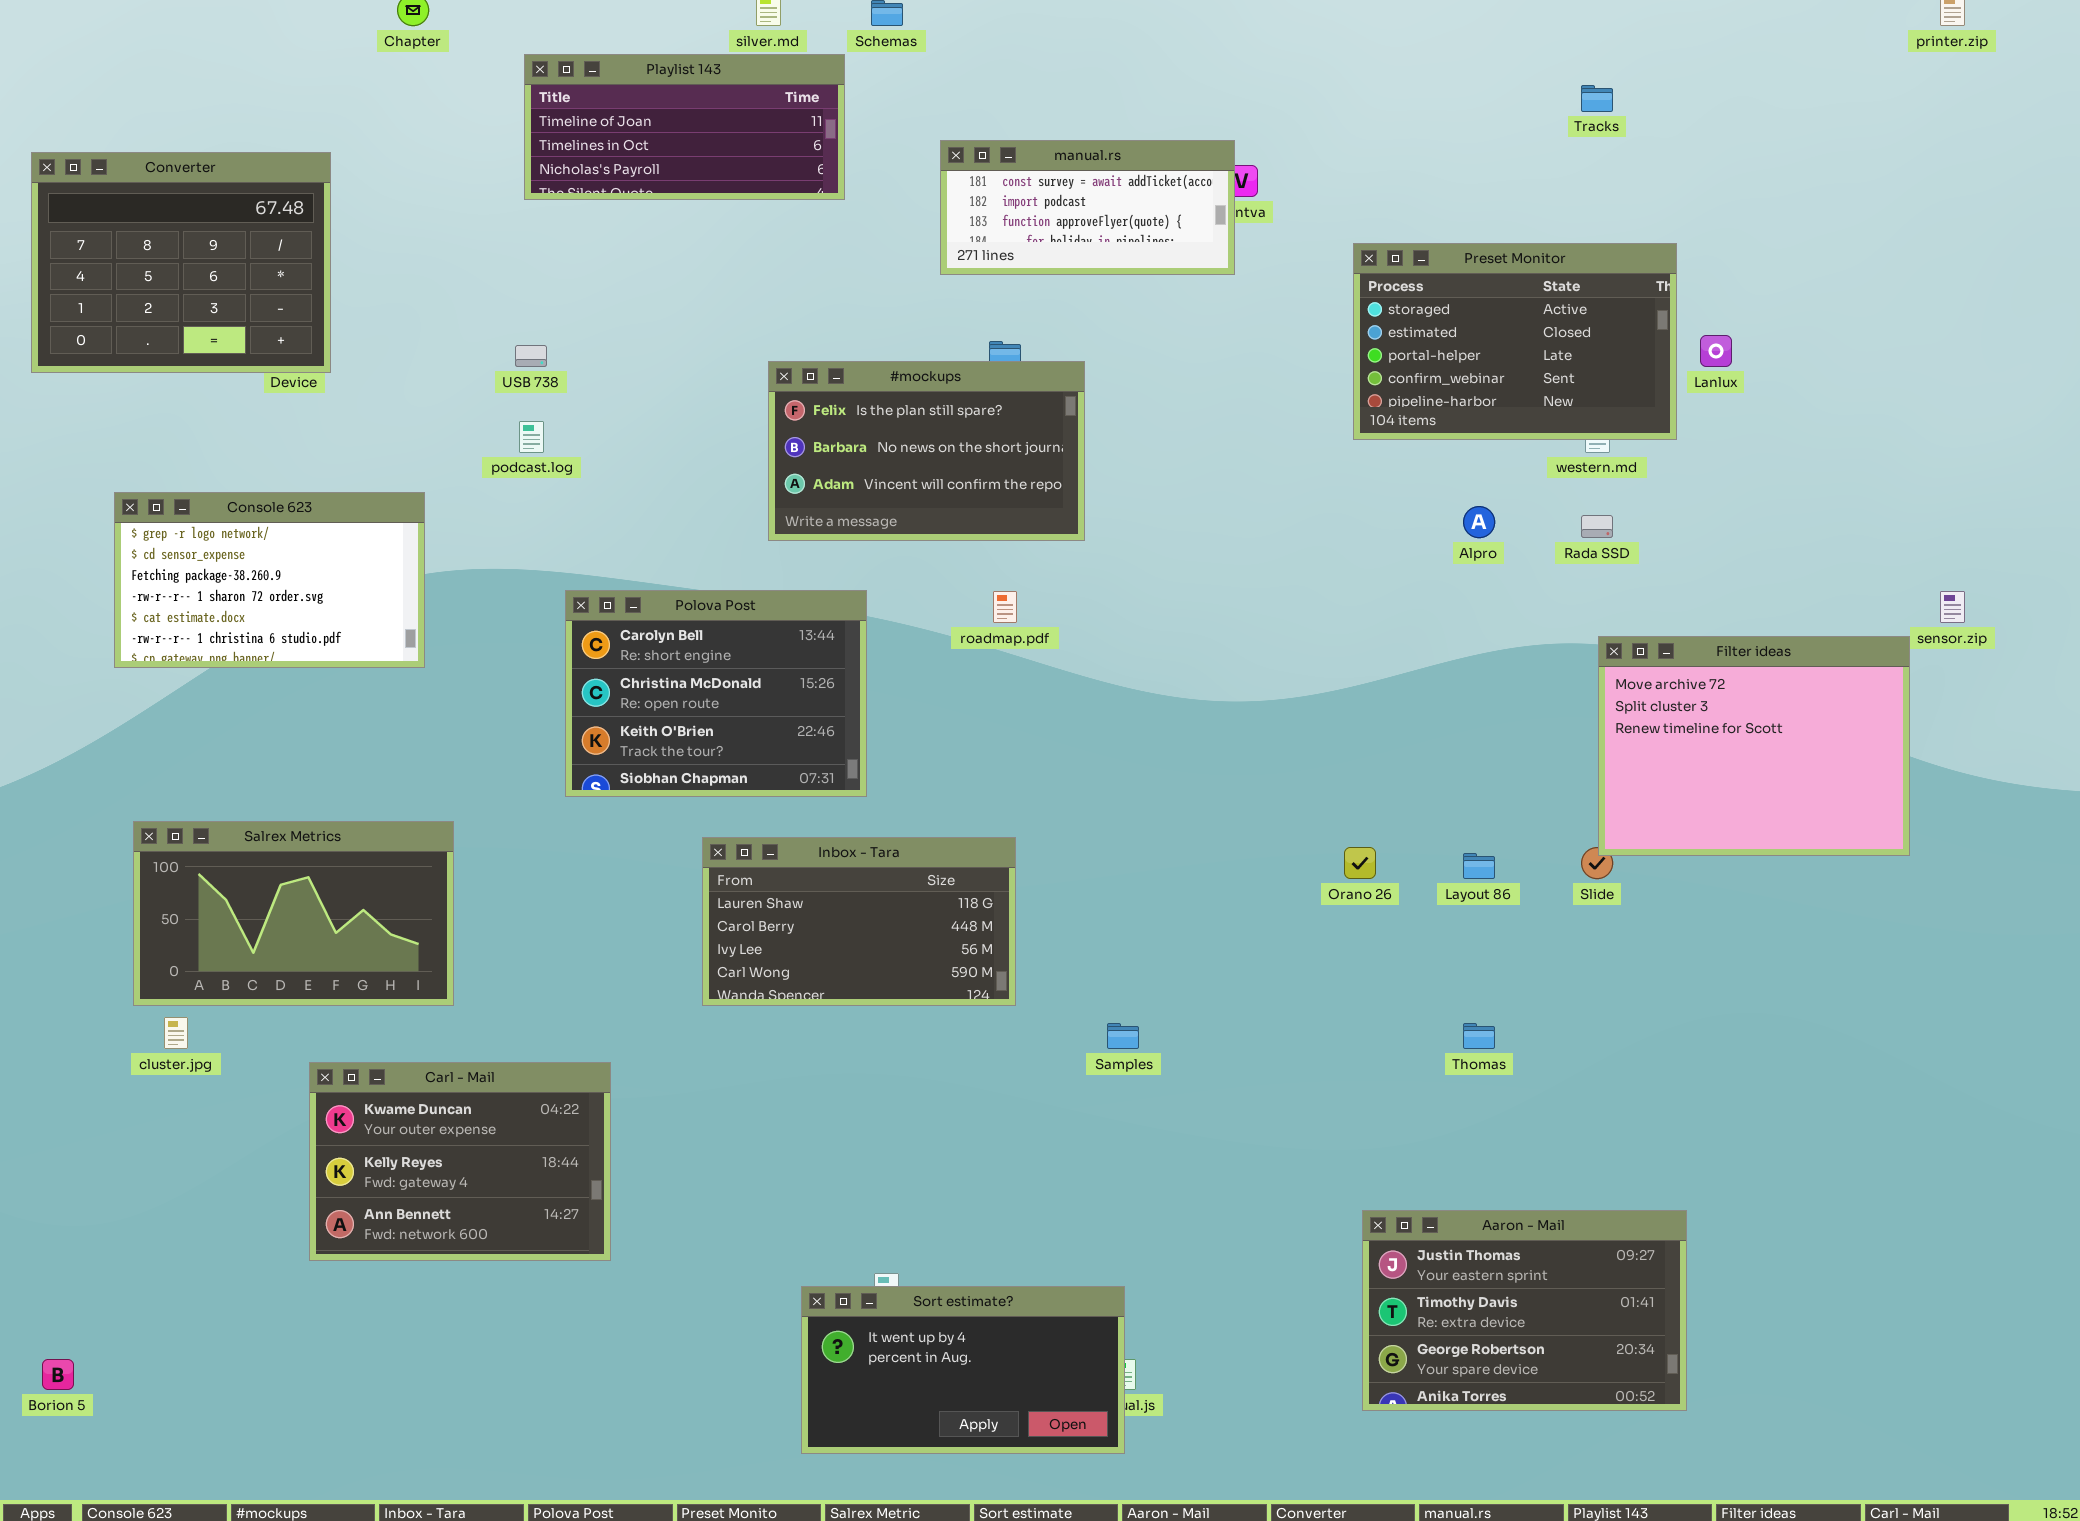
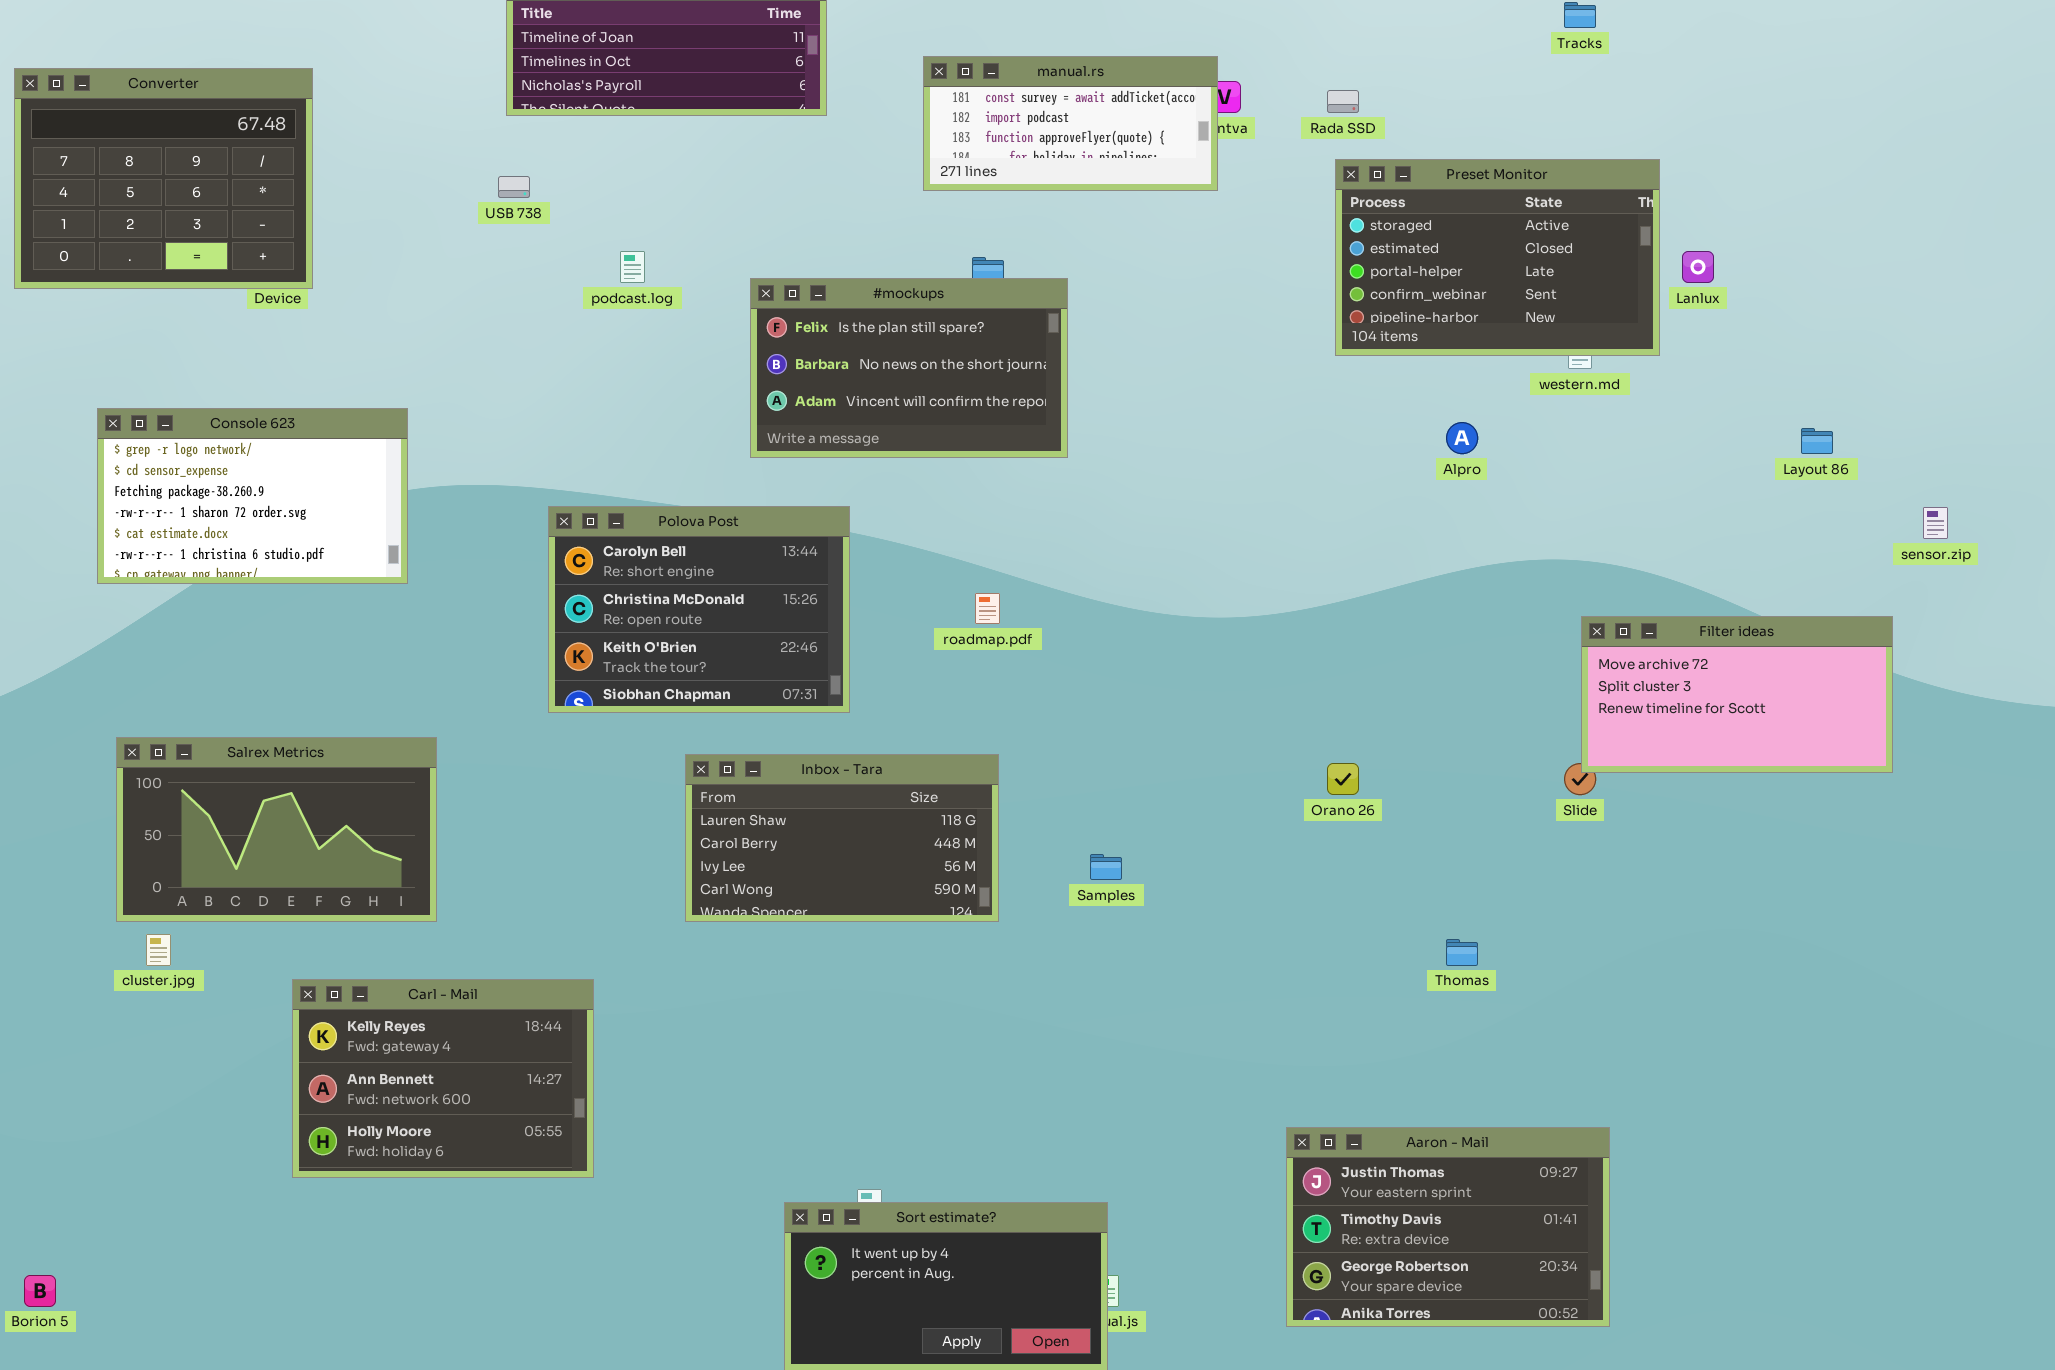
USB 738: [515,345,547,367] -> [498,176,530,198], moved
podcast.log: [519,421,544,453] -> [620,251,645,283], moved
Rada SSD: [1581,515,1613,538] -> [1327,90,1359,113], moved
roadmap.pdf: [993,591,1017,623] -> [975,593,1000,624], moved
Filter ideas: [1598,636,1910,856] -> [1581,616,1893,773], resized
Layout 86: [1463,853,1495,879] -> [1801,428,1833,454], moved
Samples: [1107,1023,1139,1049] -> [1090,854,1122,880], moved
Carl - Mail: [309,1062,611,1261] -> [292,979,594,1178], scrolled down 1 row
Aaron - Mail: [1362,1210,1687,1411] -> [1286,1127,1610,1327], moved

